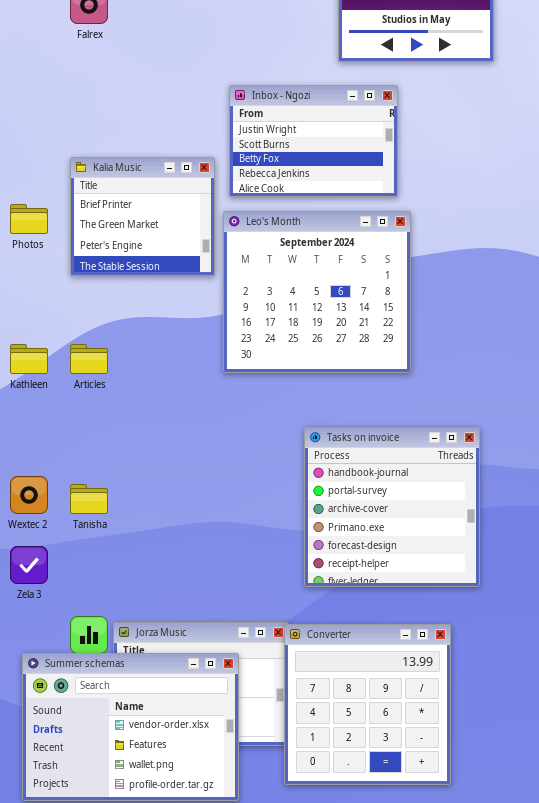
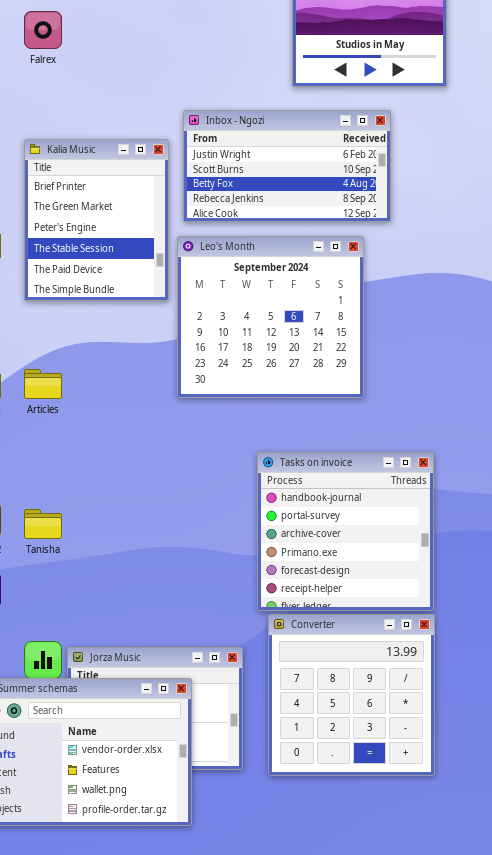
Inbox - Ngozi: [229,85,398,197] -> [183,110,391,222], resized
Kalia Music: [70,157,215,276] -> [24,139,169,301], resized
Converter: [284,624,451,785] -> [268,614,435,776], moved

